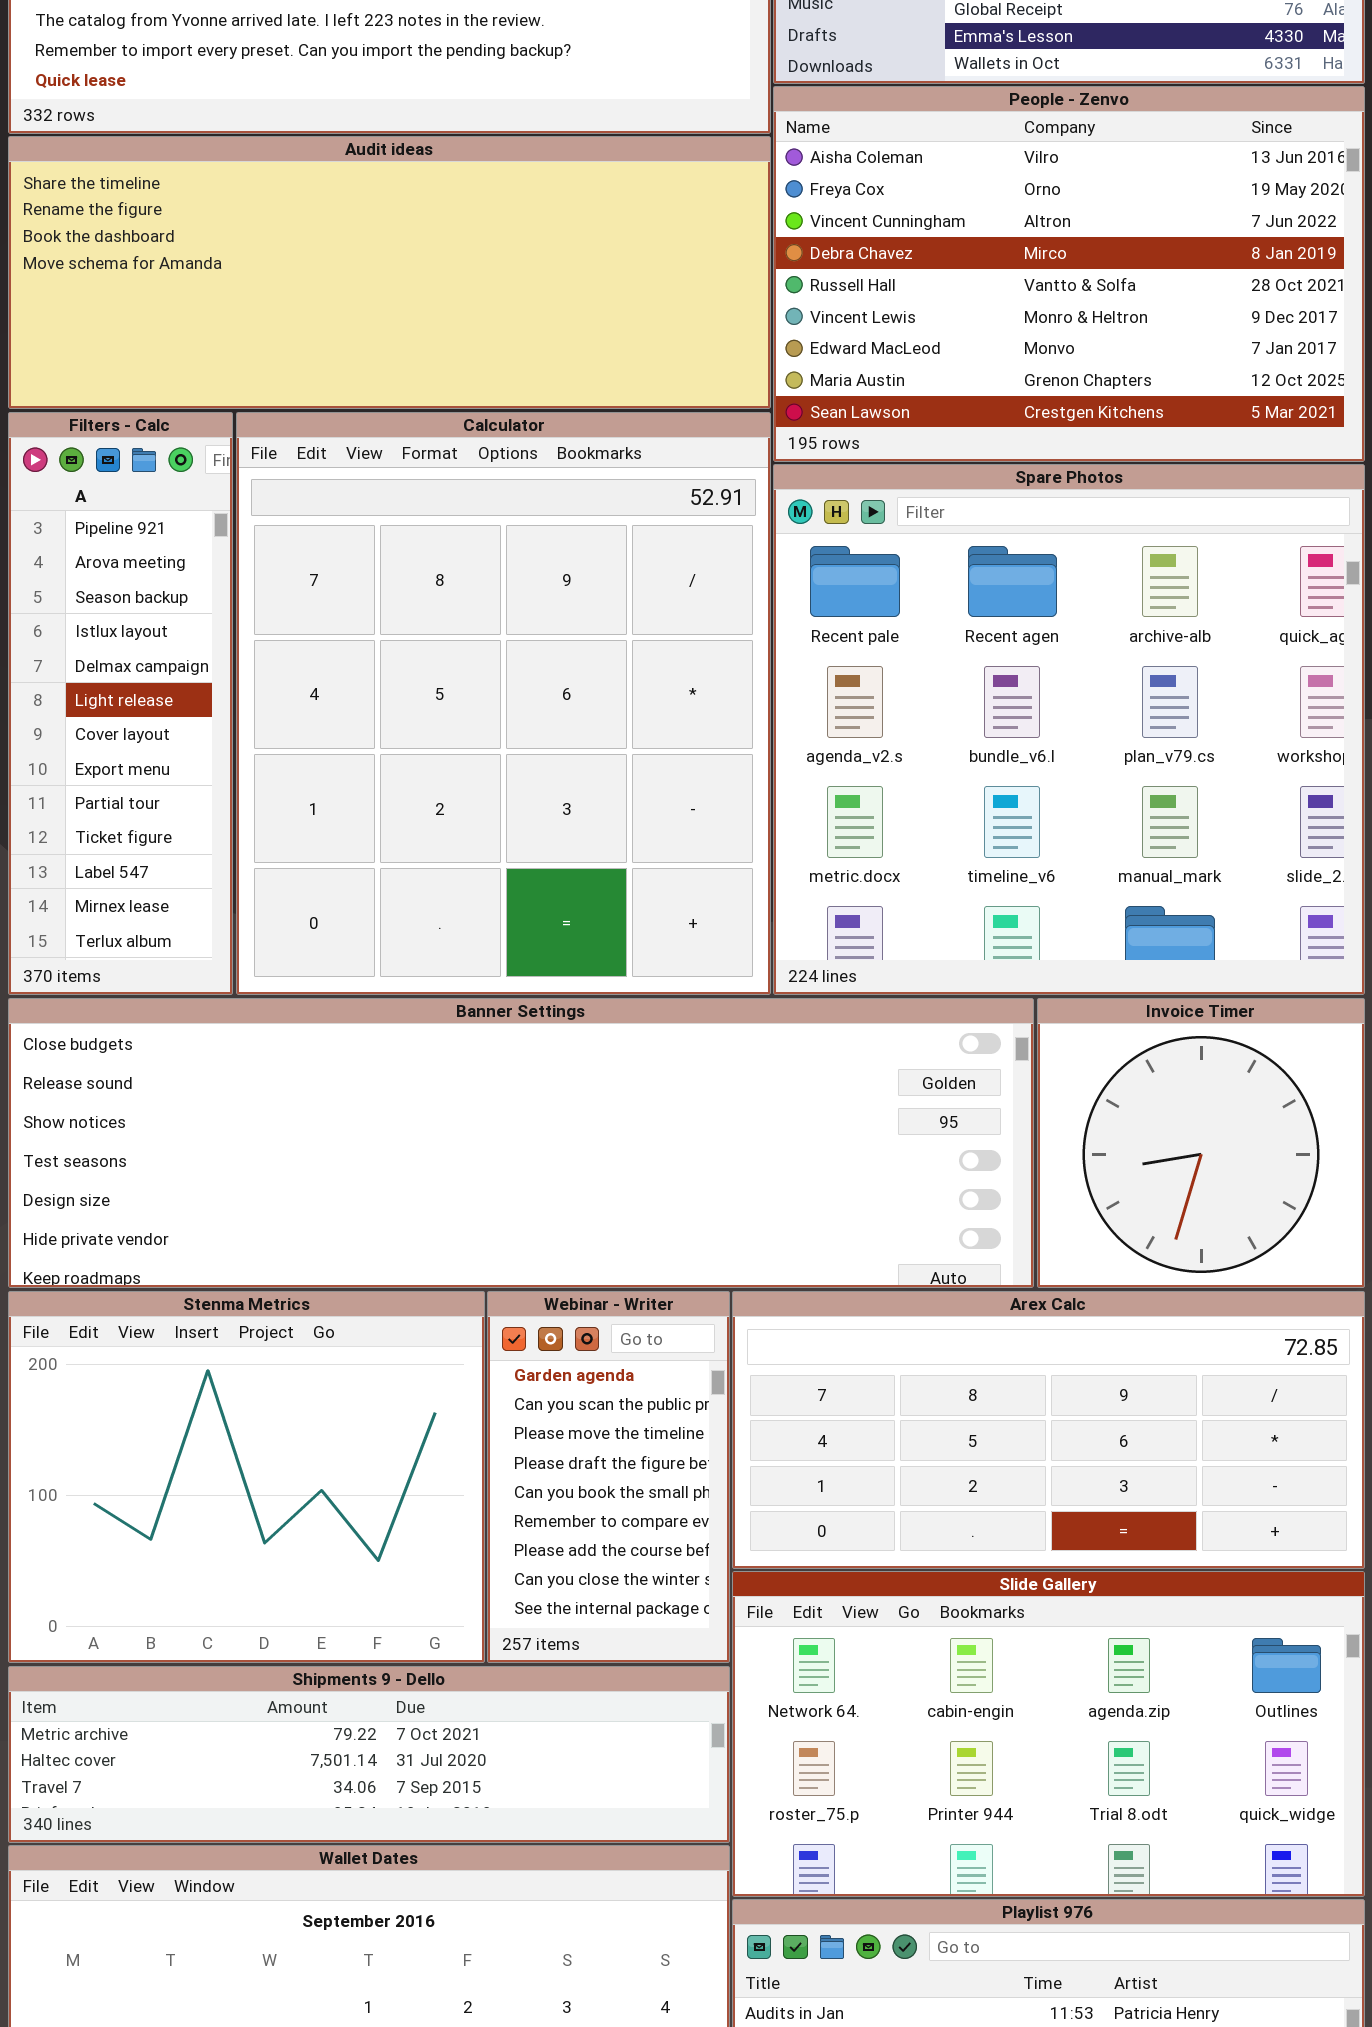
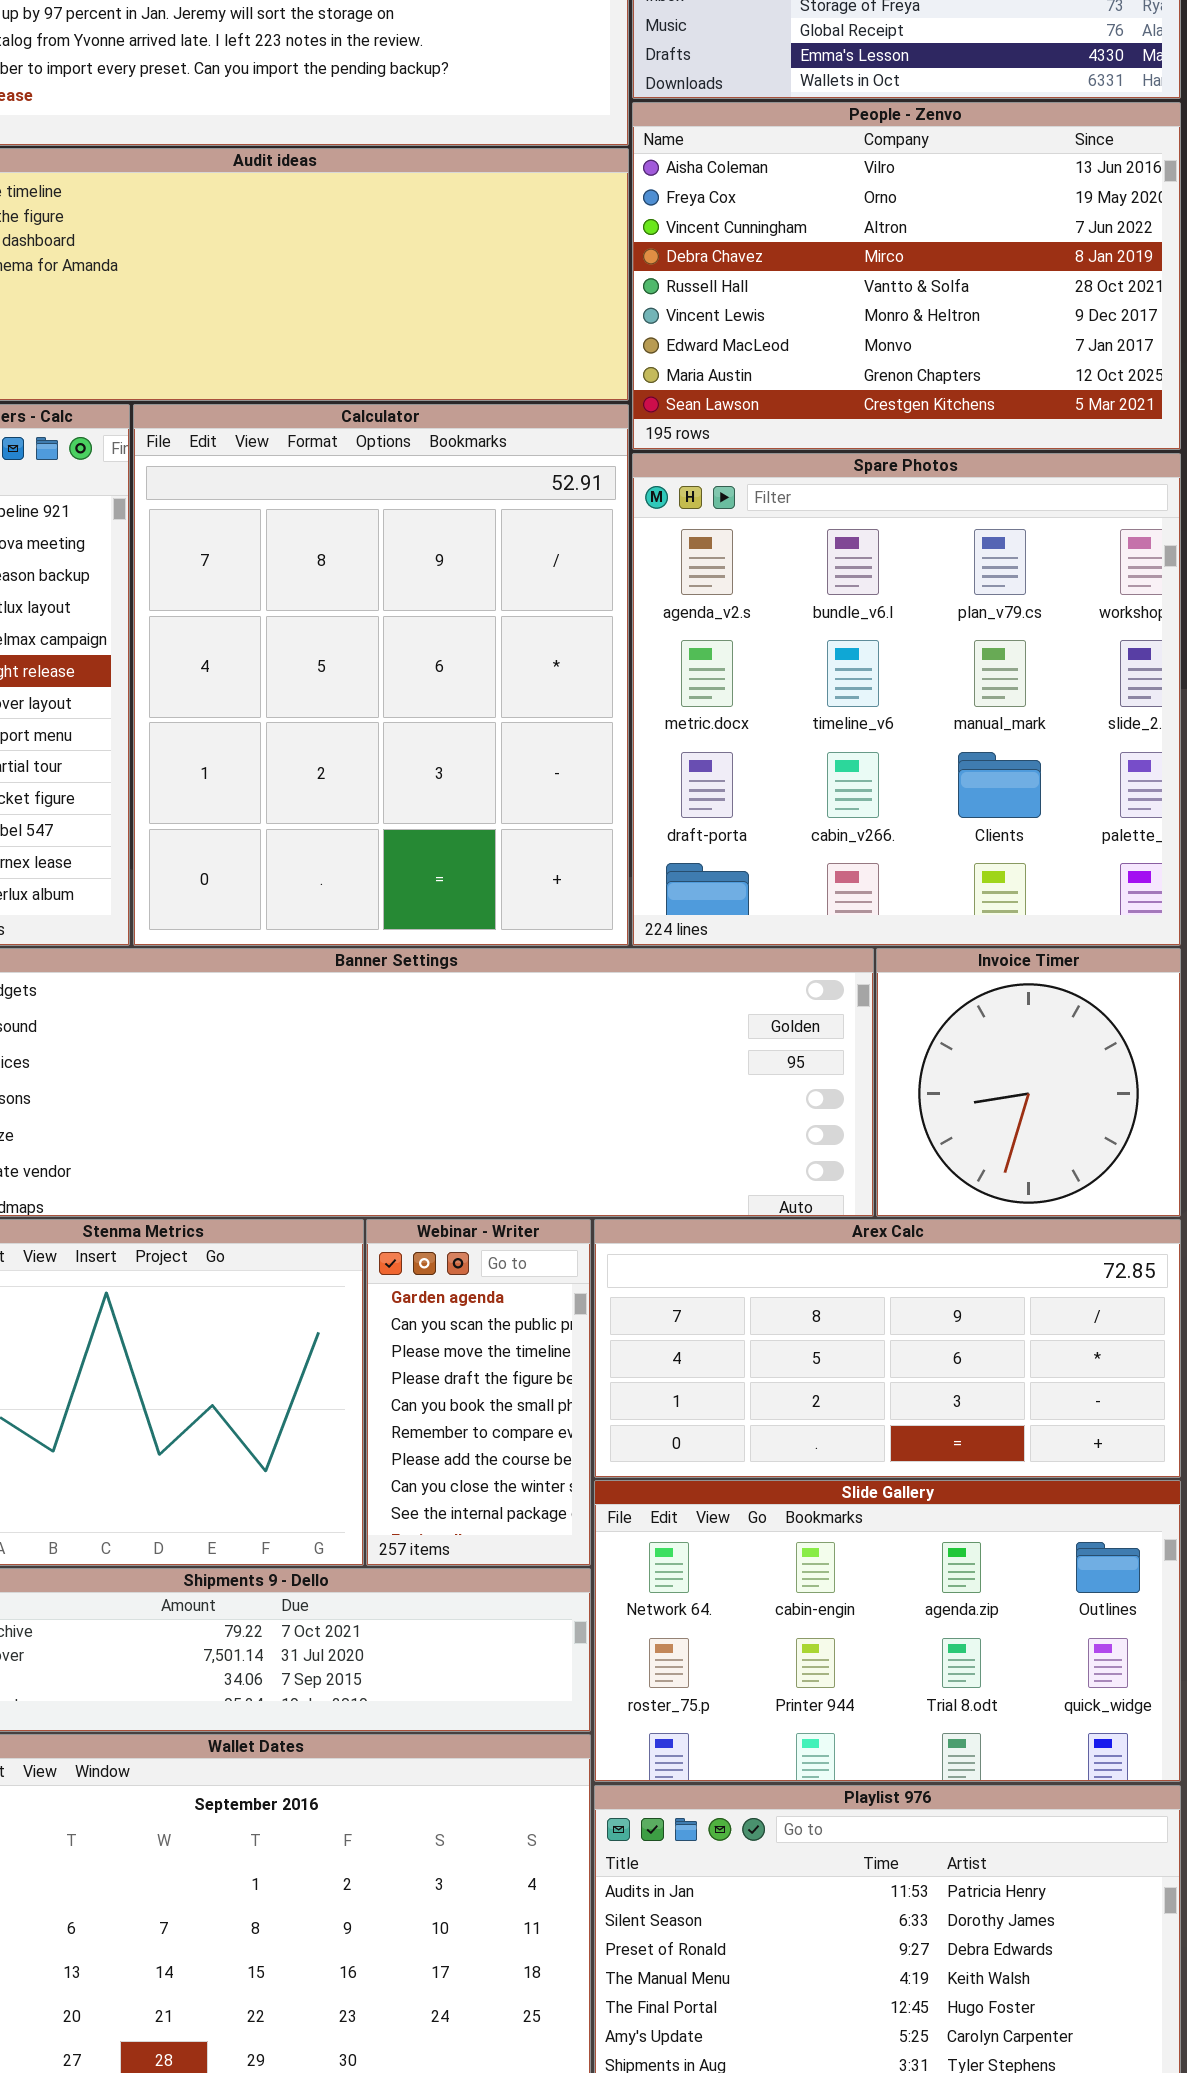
Spare Photos: [773,464,1365,995] -> [632,453,1181,946], scrolled down 1 row

